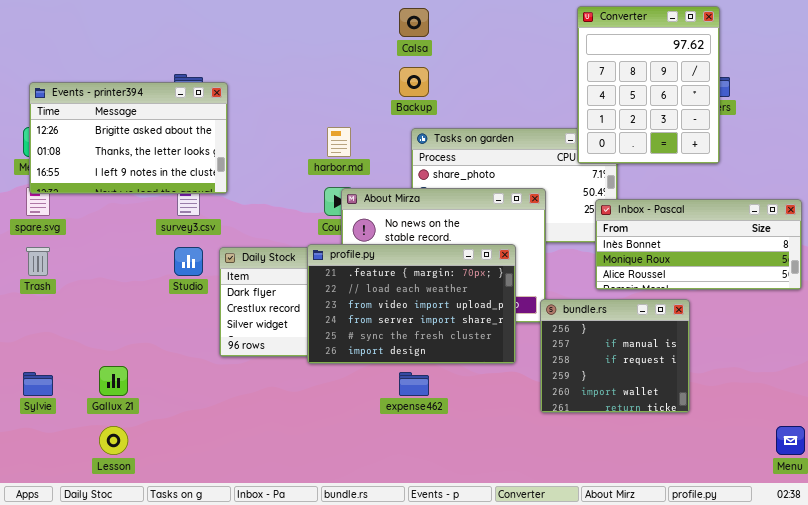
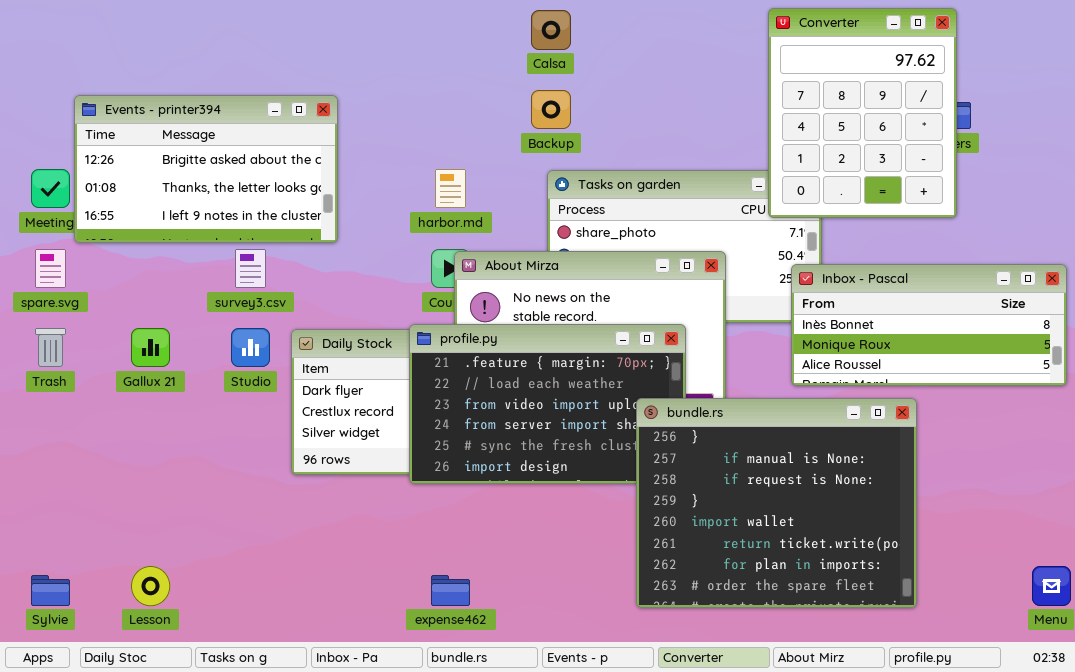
Events - printer394: [29,82,228,194] -> [74,95,338,243], moved
bundle.rs: [540,299,690,413] -> [636,398,917,608], resized
Gallux 21: [99,366,128,396] -> [131,328,170,367], moved
Sylvie: [23,372,53,396] -> [31,575,70,606], moved
expense462: [399,372,429,396] -> [431,575,470,606], moved

